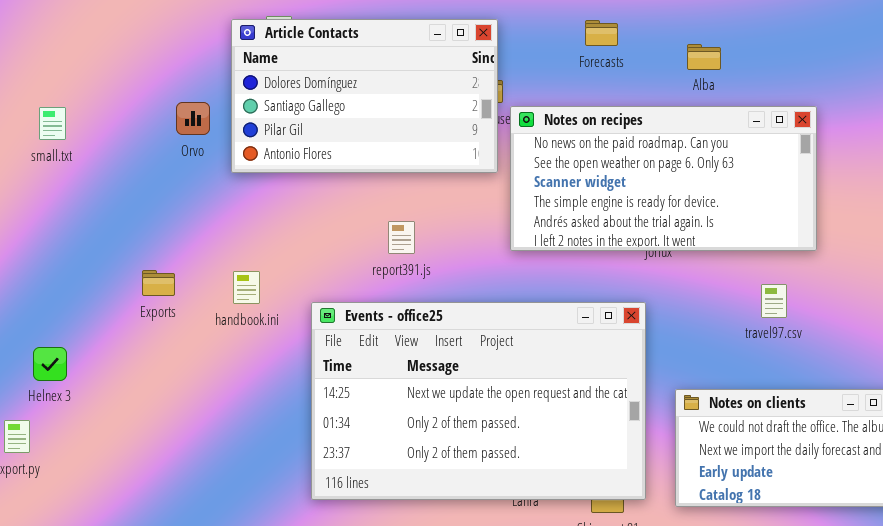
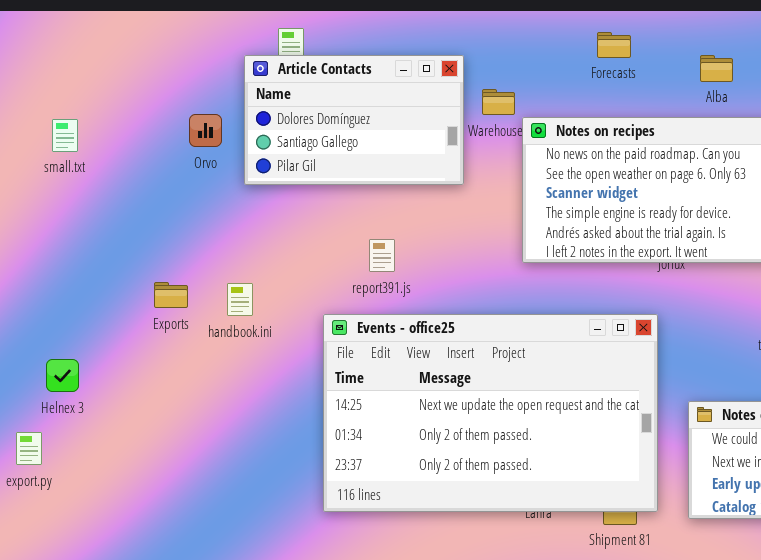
Article Contacts: [231,19,498,173] -> [244,55,464,185], resized
report391.js: [388,221,415,254] -> [369,239,395,272], moved
handbook.ini: [233,271,260,304] -> [227,283,253,316], moved

